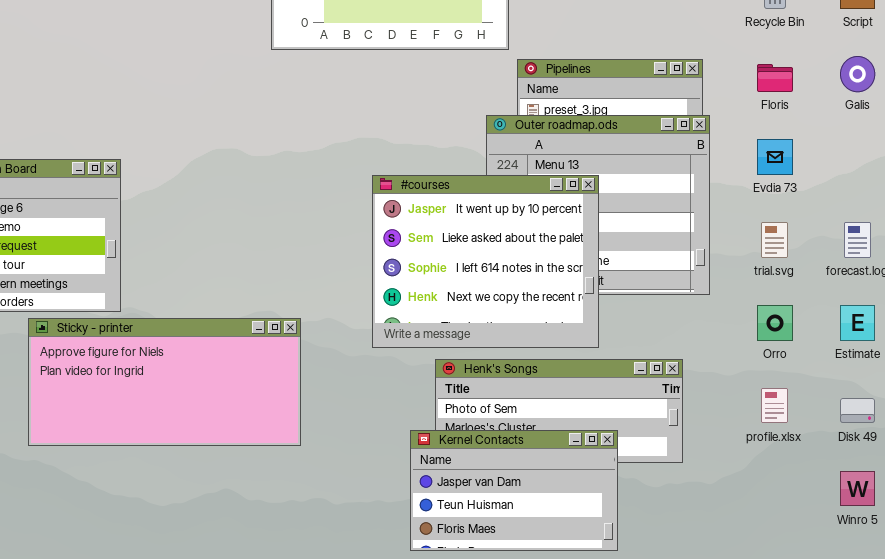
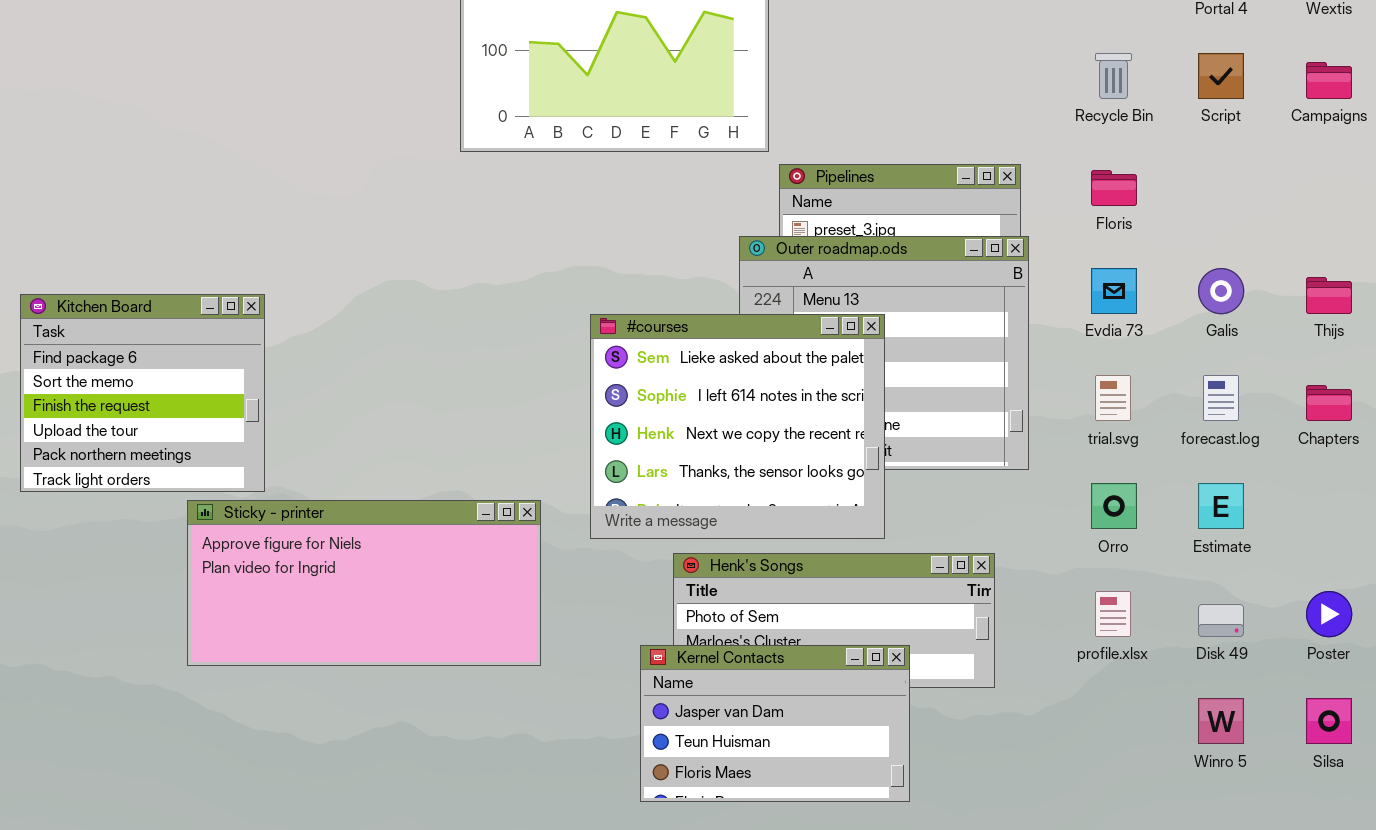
Galis: [840,56,875,92] -> [1198,268,1244,314], moved
#courses: [372,175,599,348] -> [590,314,885,539], scrolled down 1 row
Sticky - printer: [28,318,301,446] -> [187,500,541,666], moved

